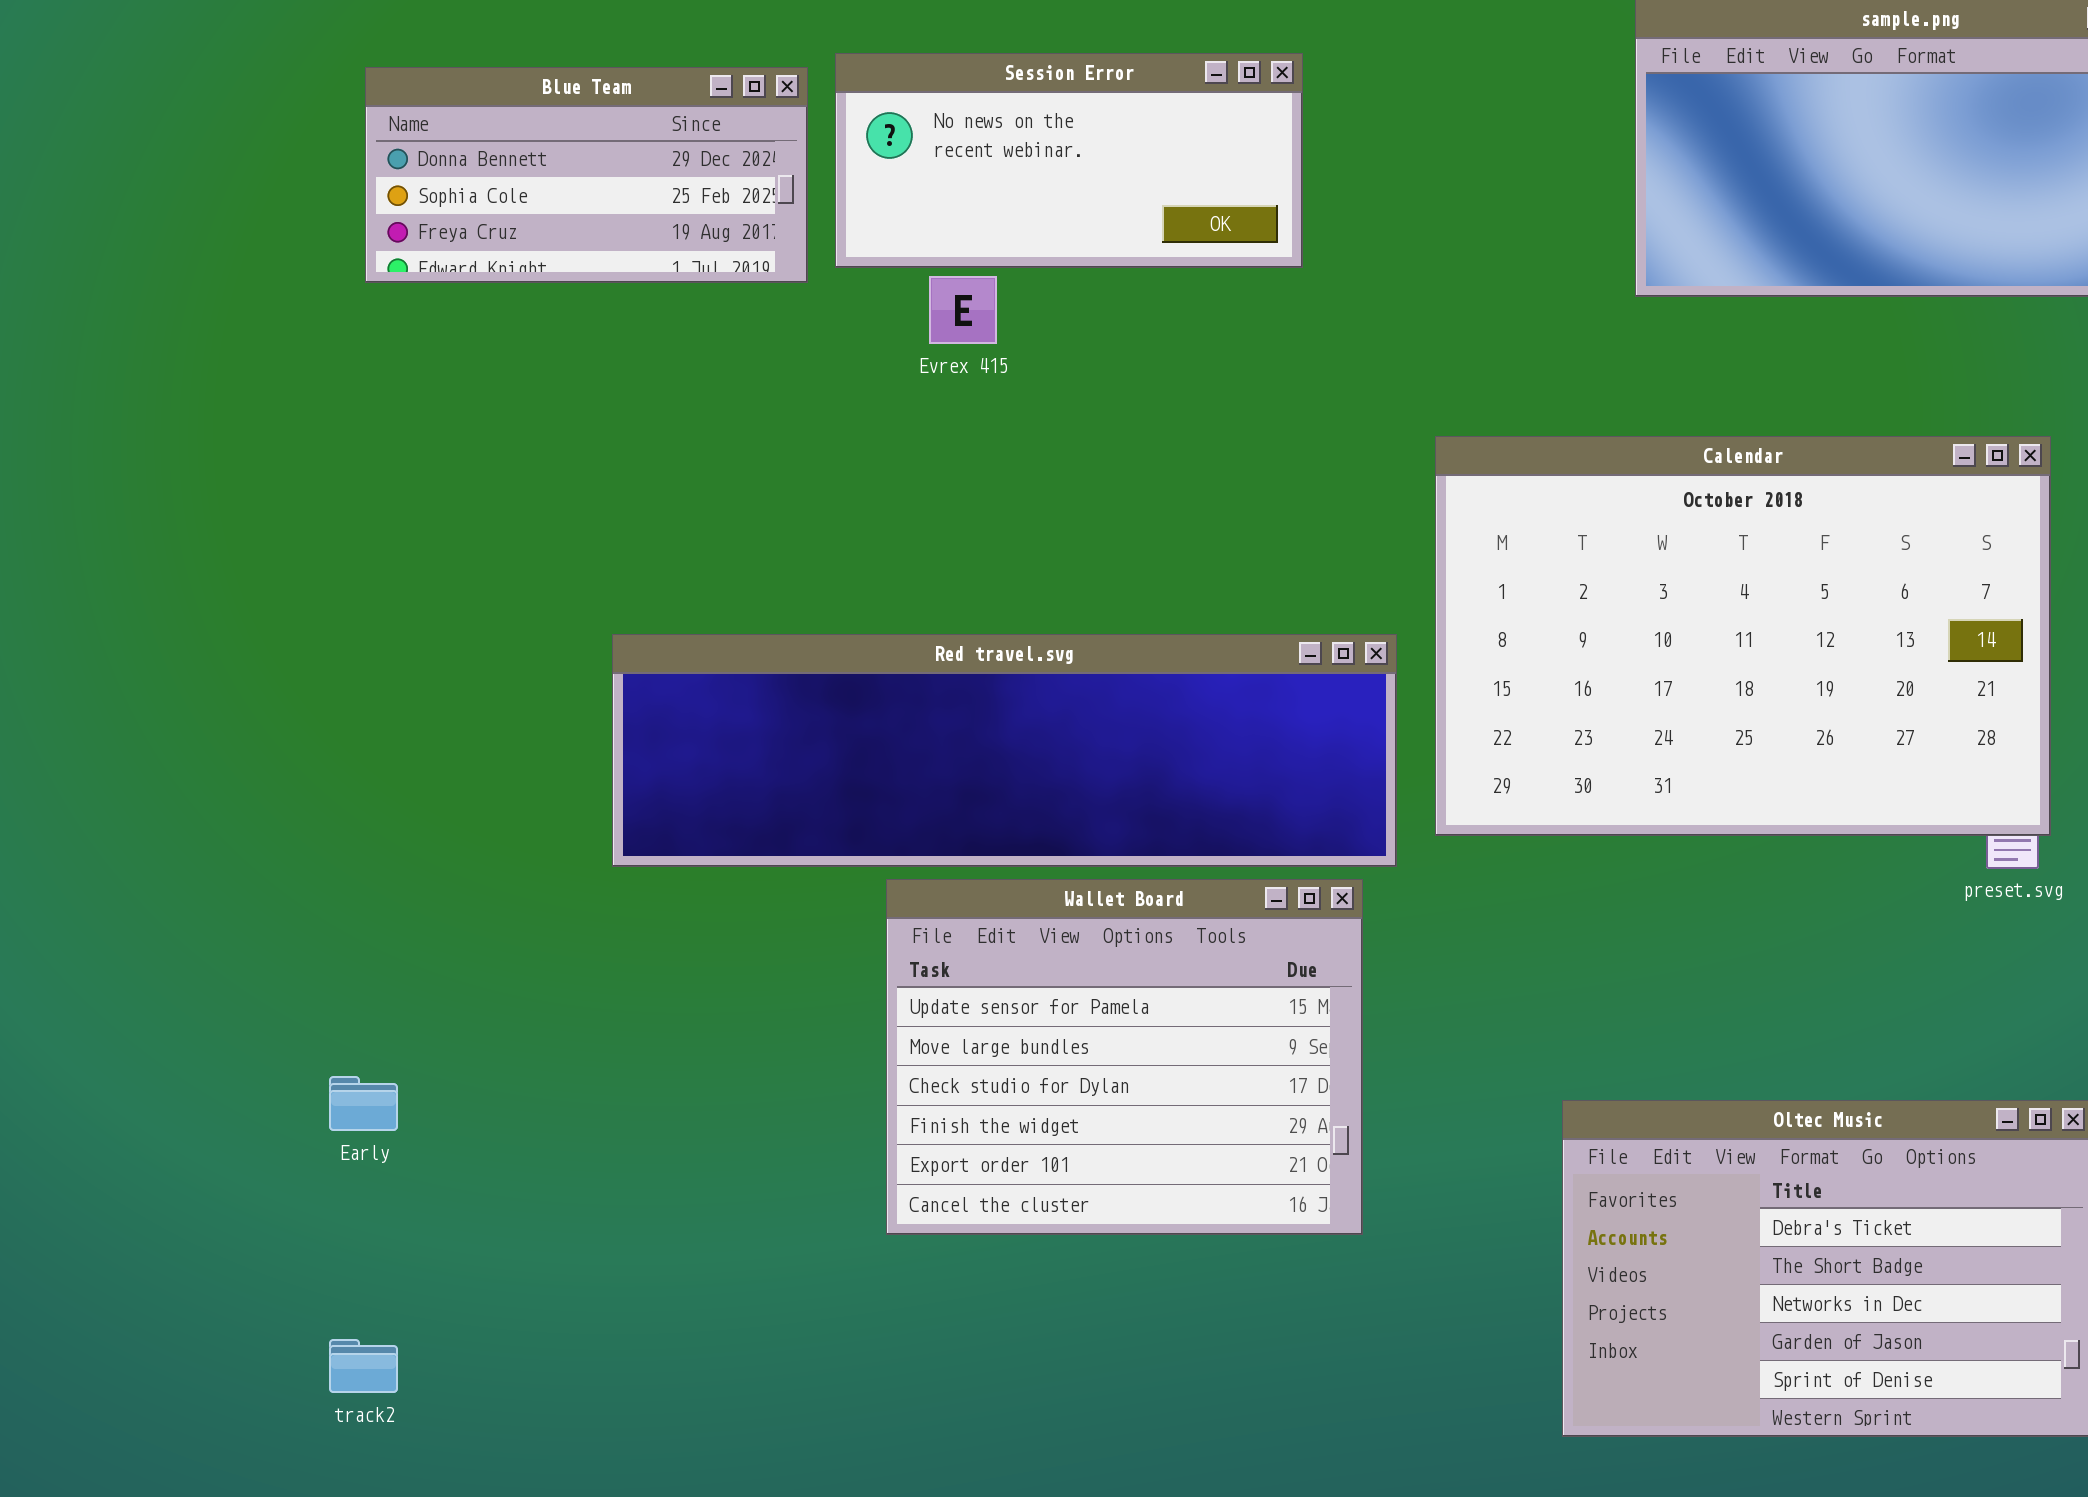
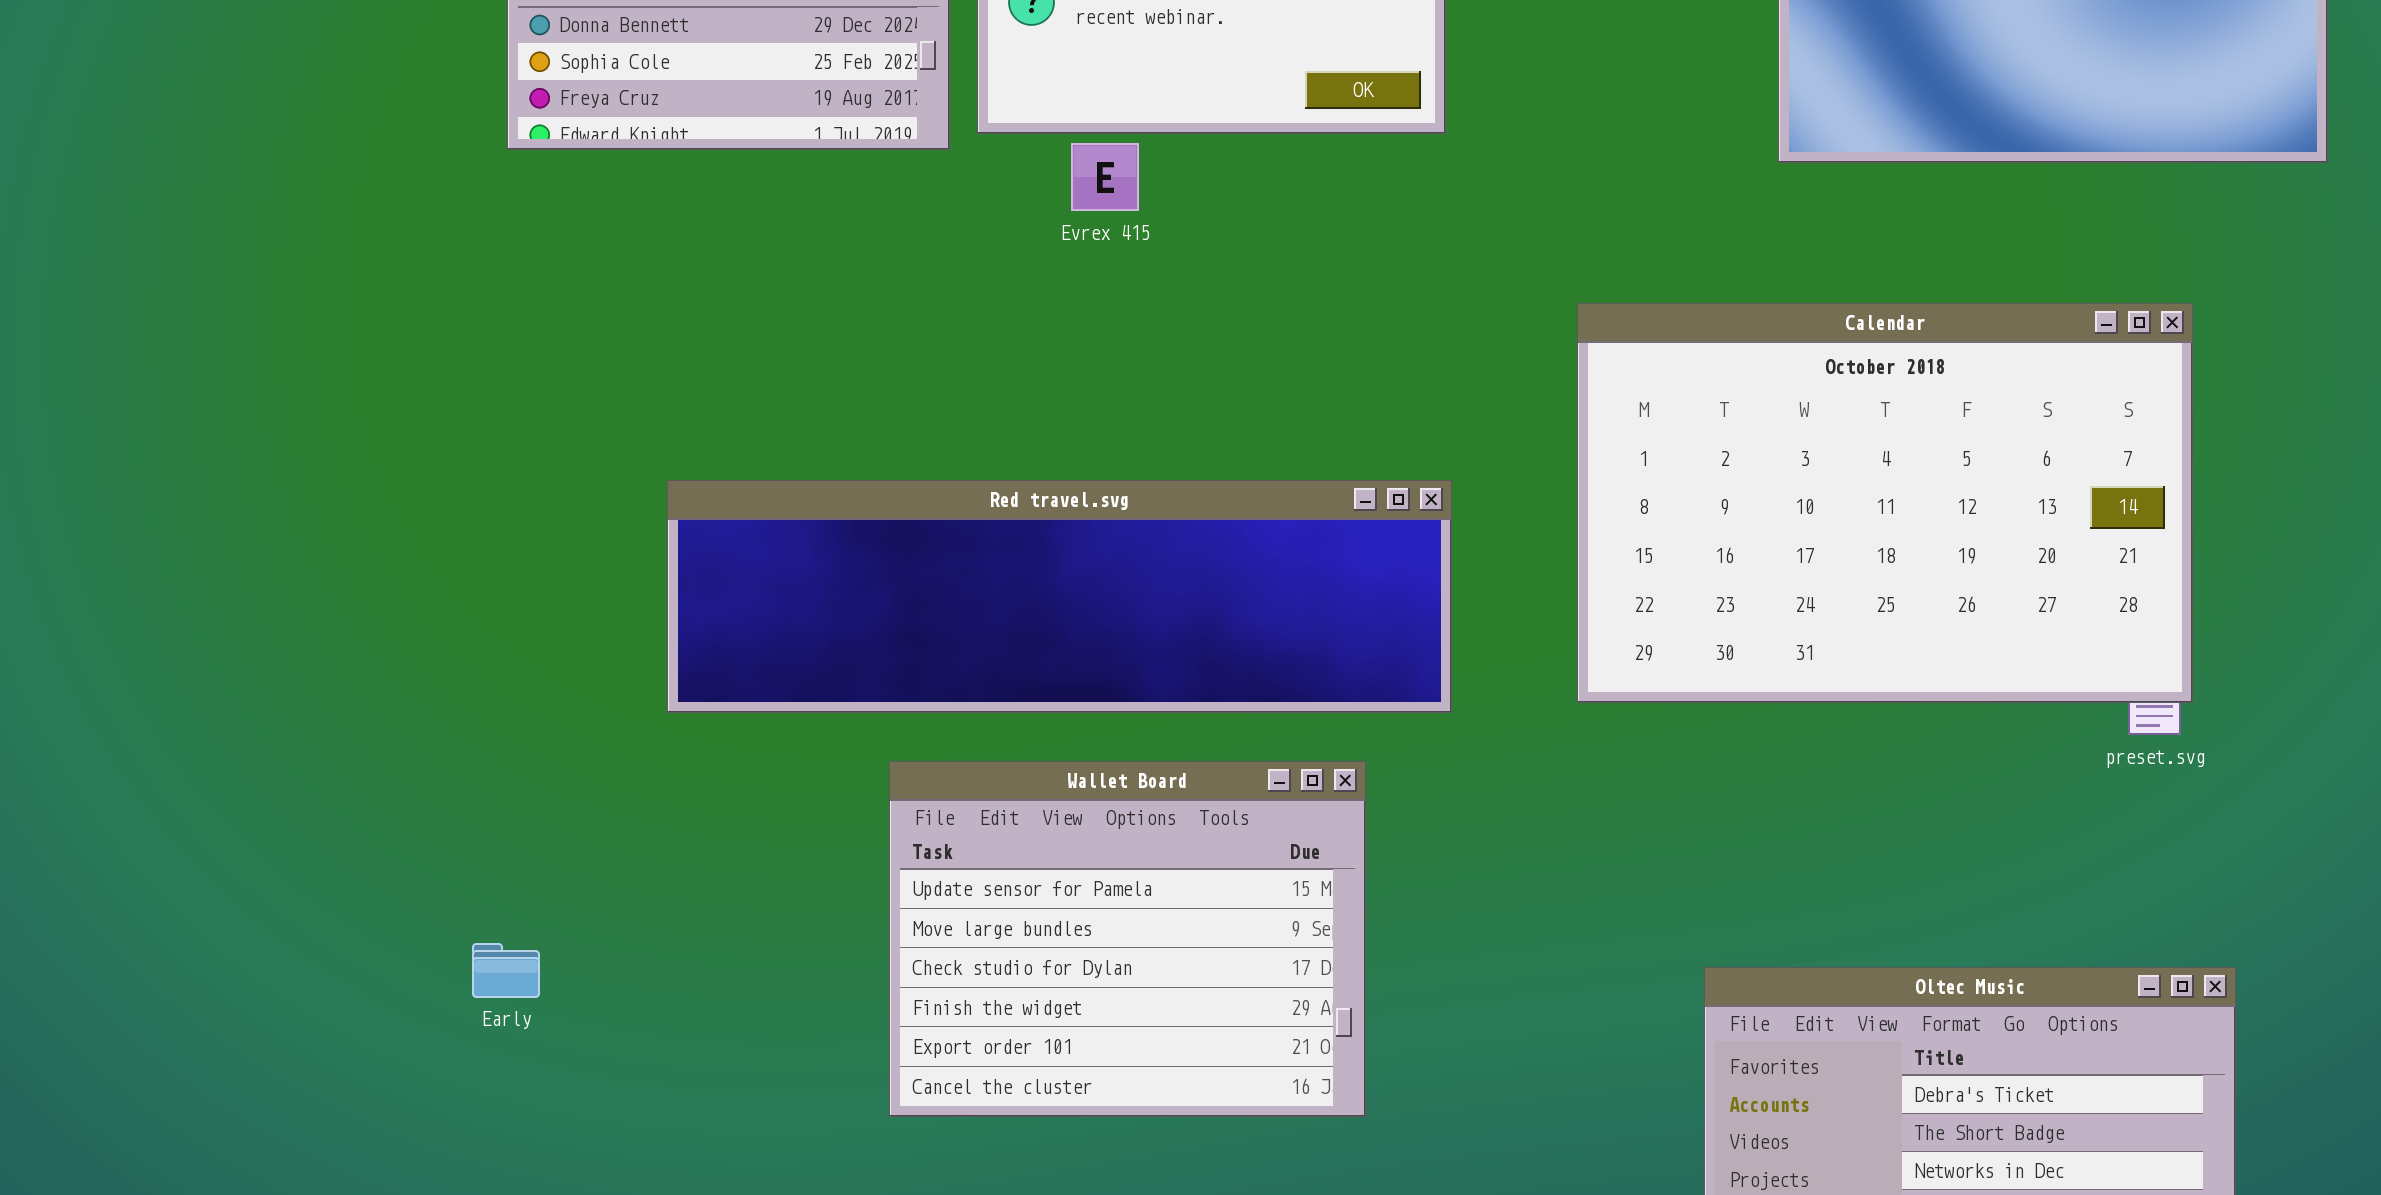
Red travel.svg: [612,634,1397,867] -> [667,480,1452,713], moved
Wallet Board: [886,879,1363,1235] -> [889,761,1366,1117], moved

